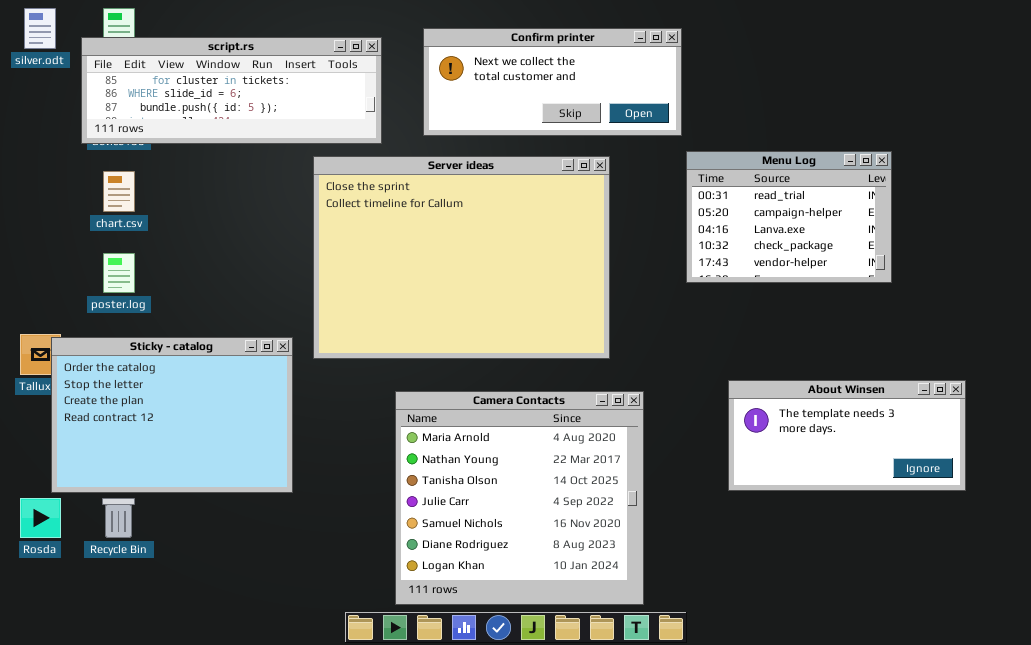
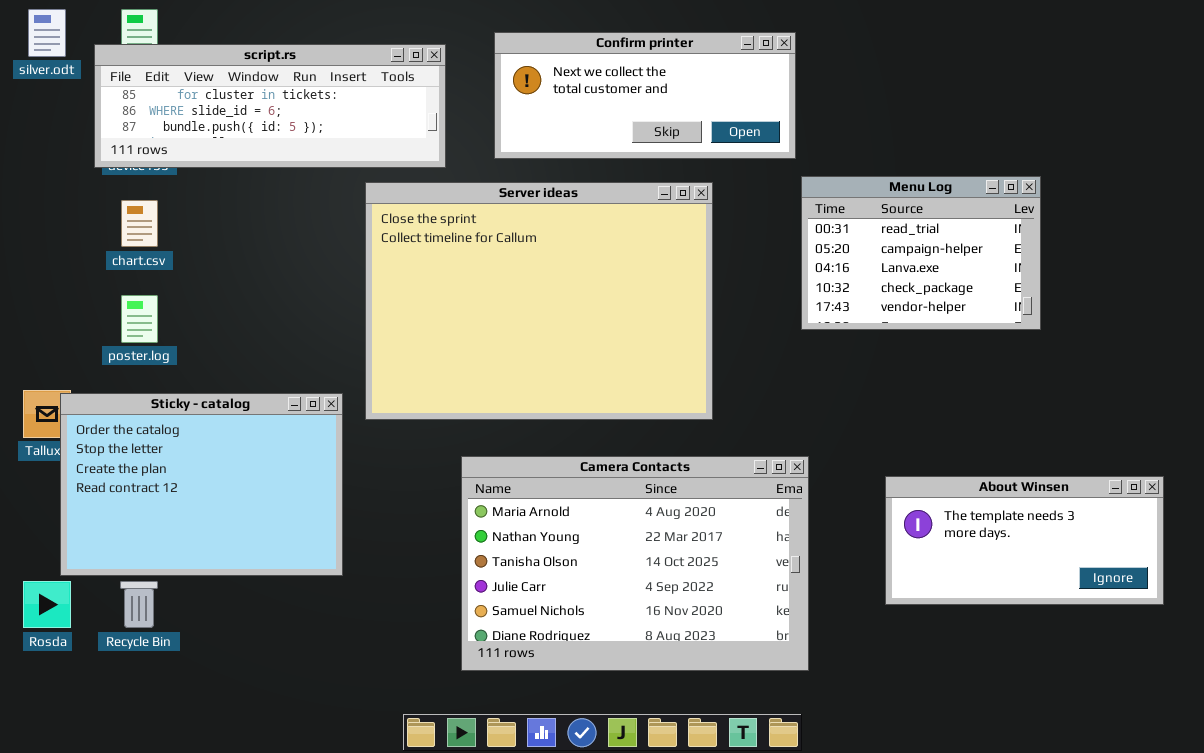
About Winsen: [728,380,966,491] -> [885,476,1164,605], moved
Camera Contacts: [395,391,644,605] -> [461,456,809,671], resized

